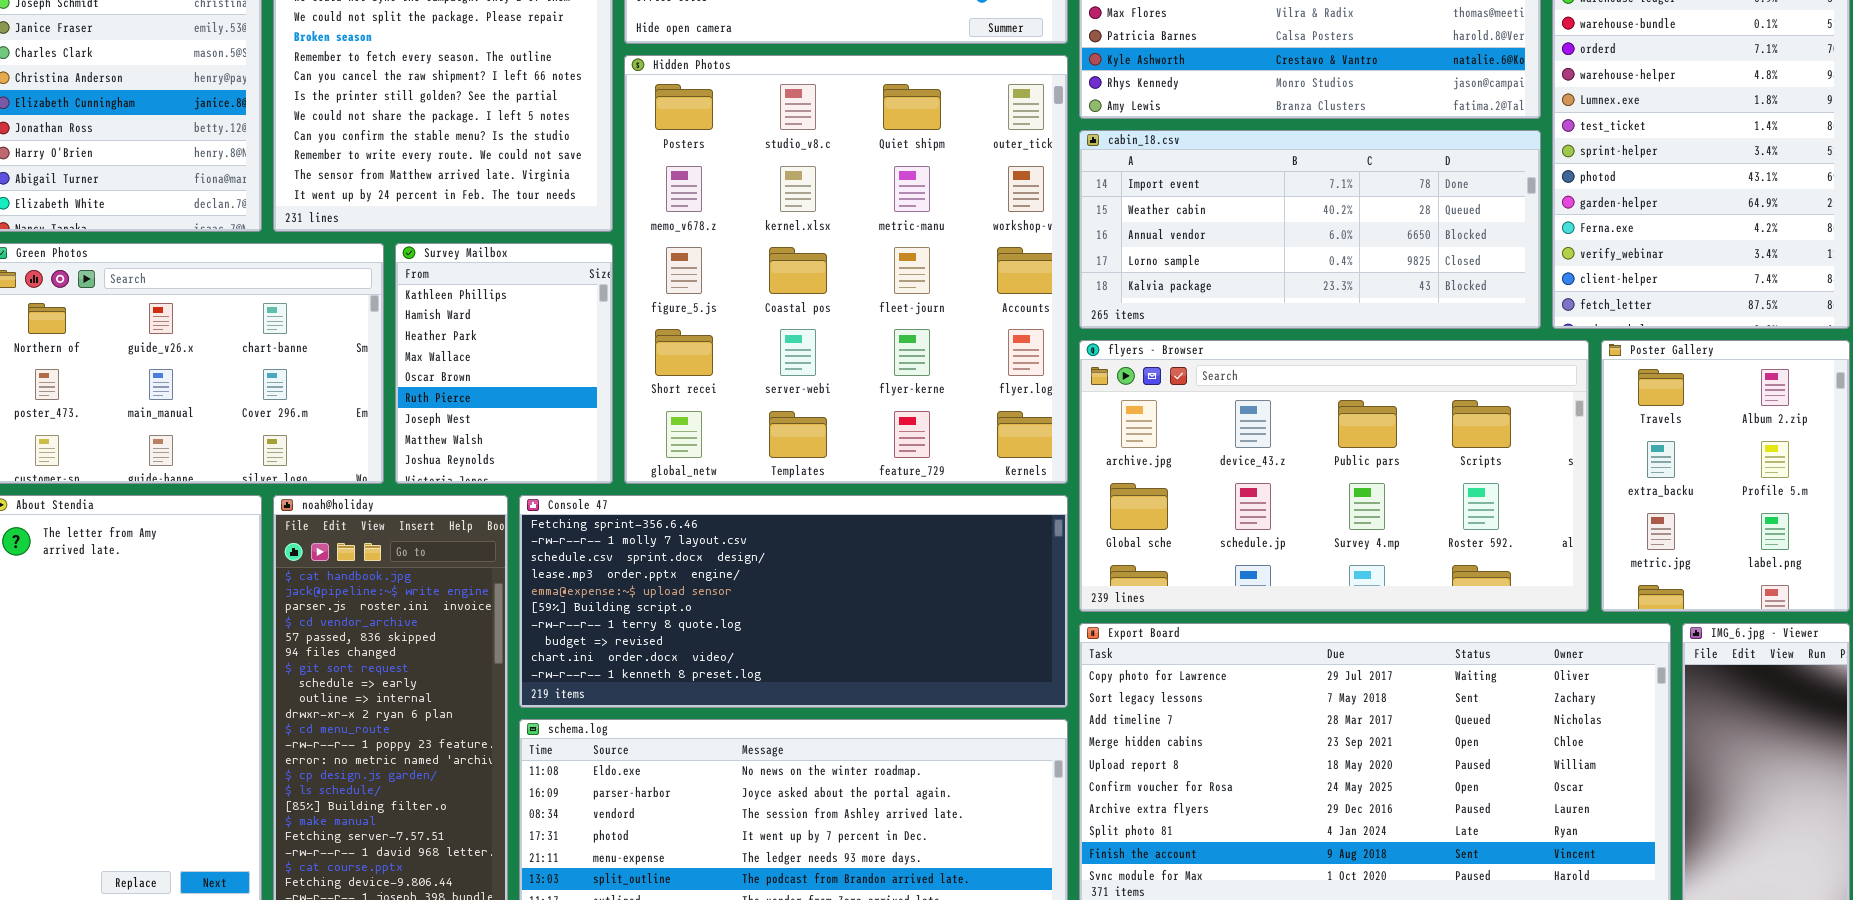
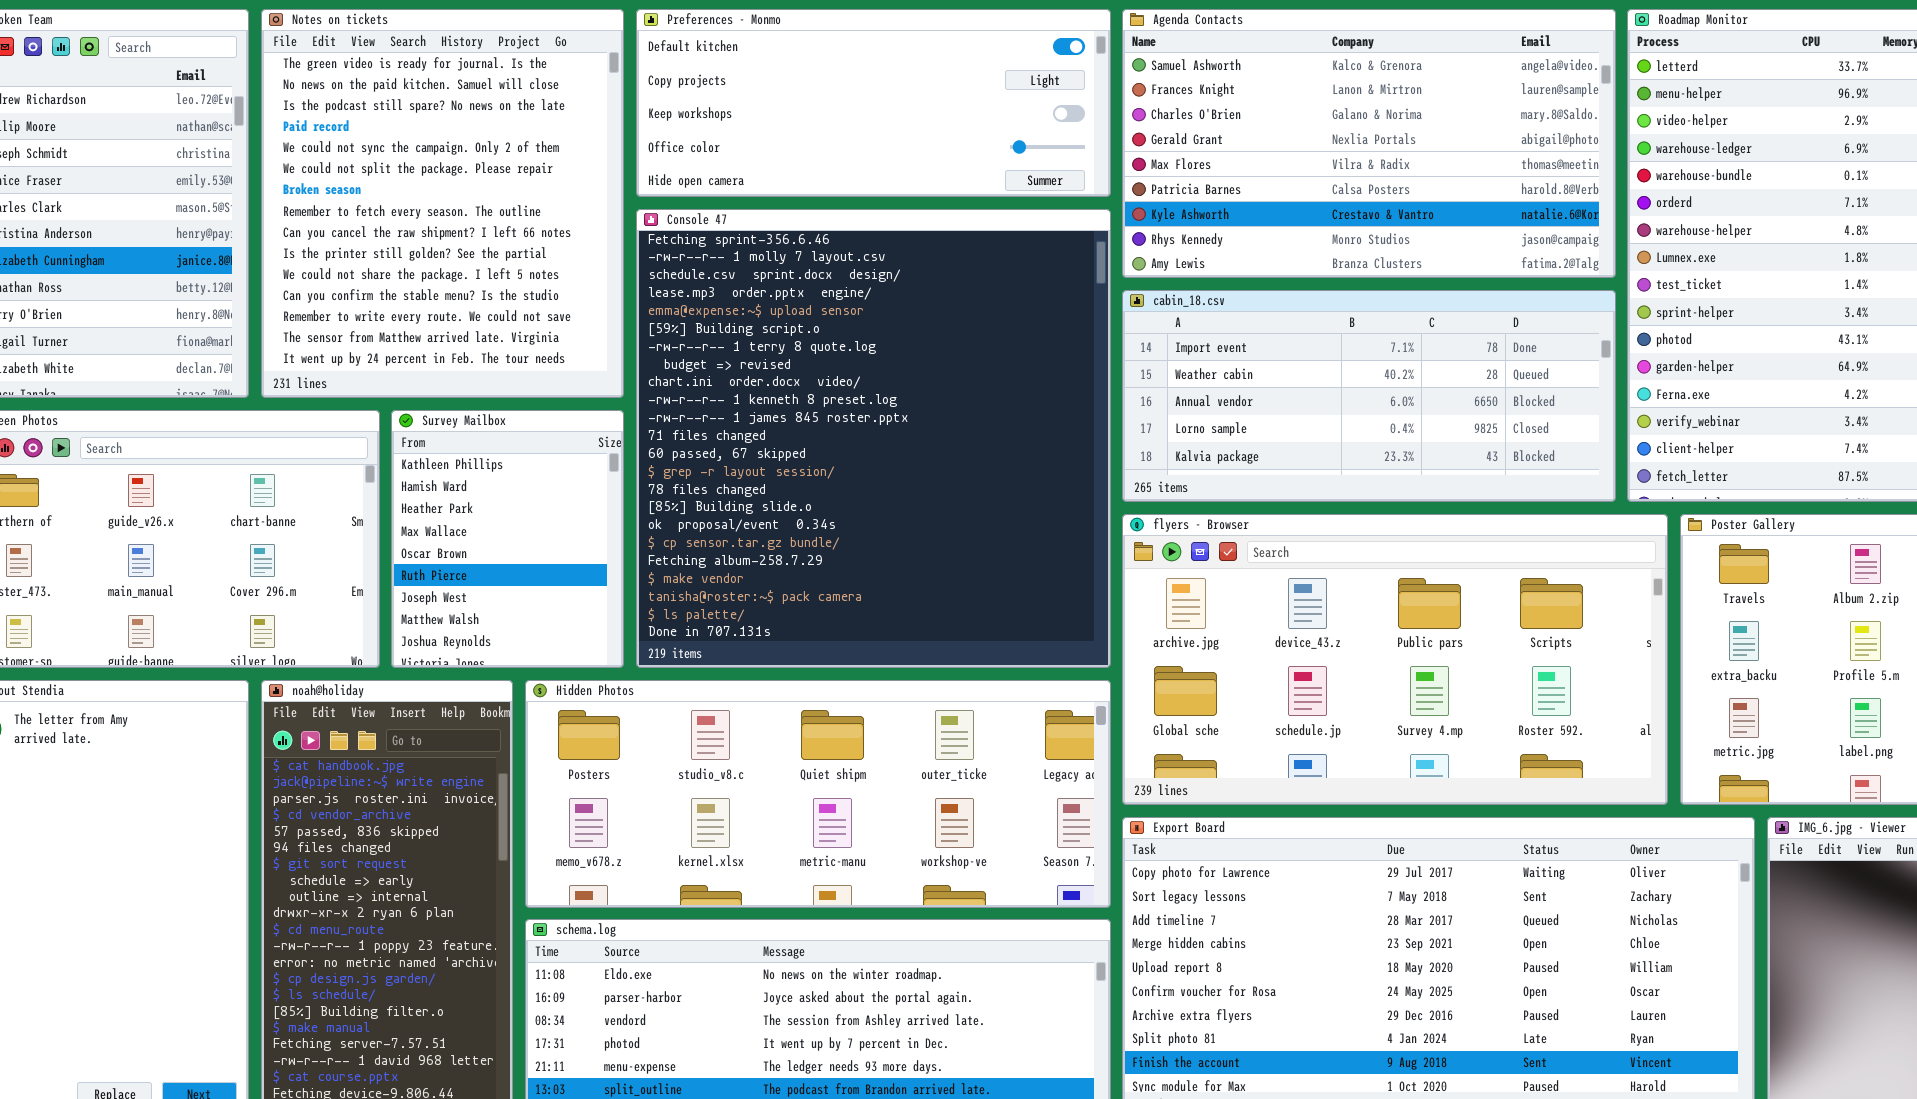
Hidden Photos: [624,55,1068,484] -> [525,680,1111,908], moved, resized
Console 47: [519,495,1068,708] -> [636,209,1111,668], moved, resized

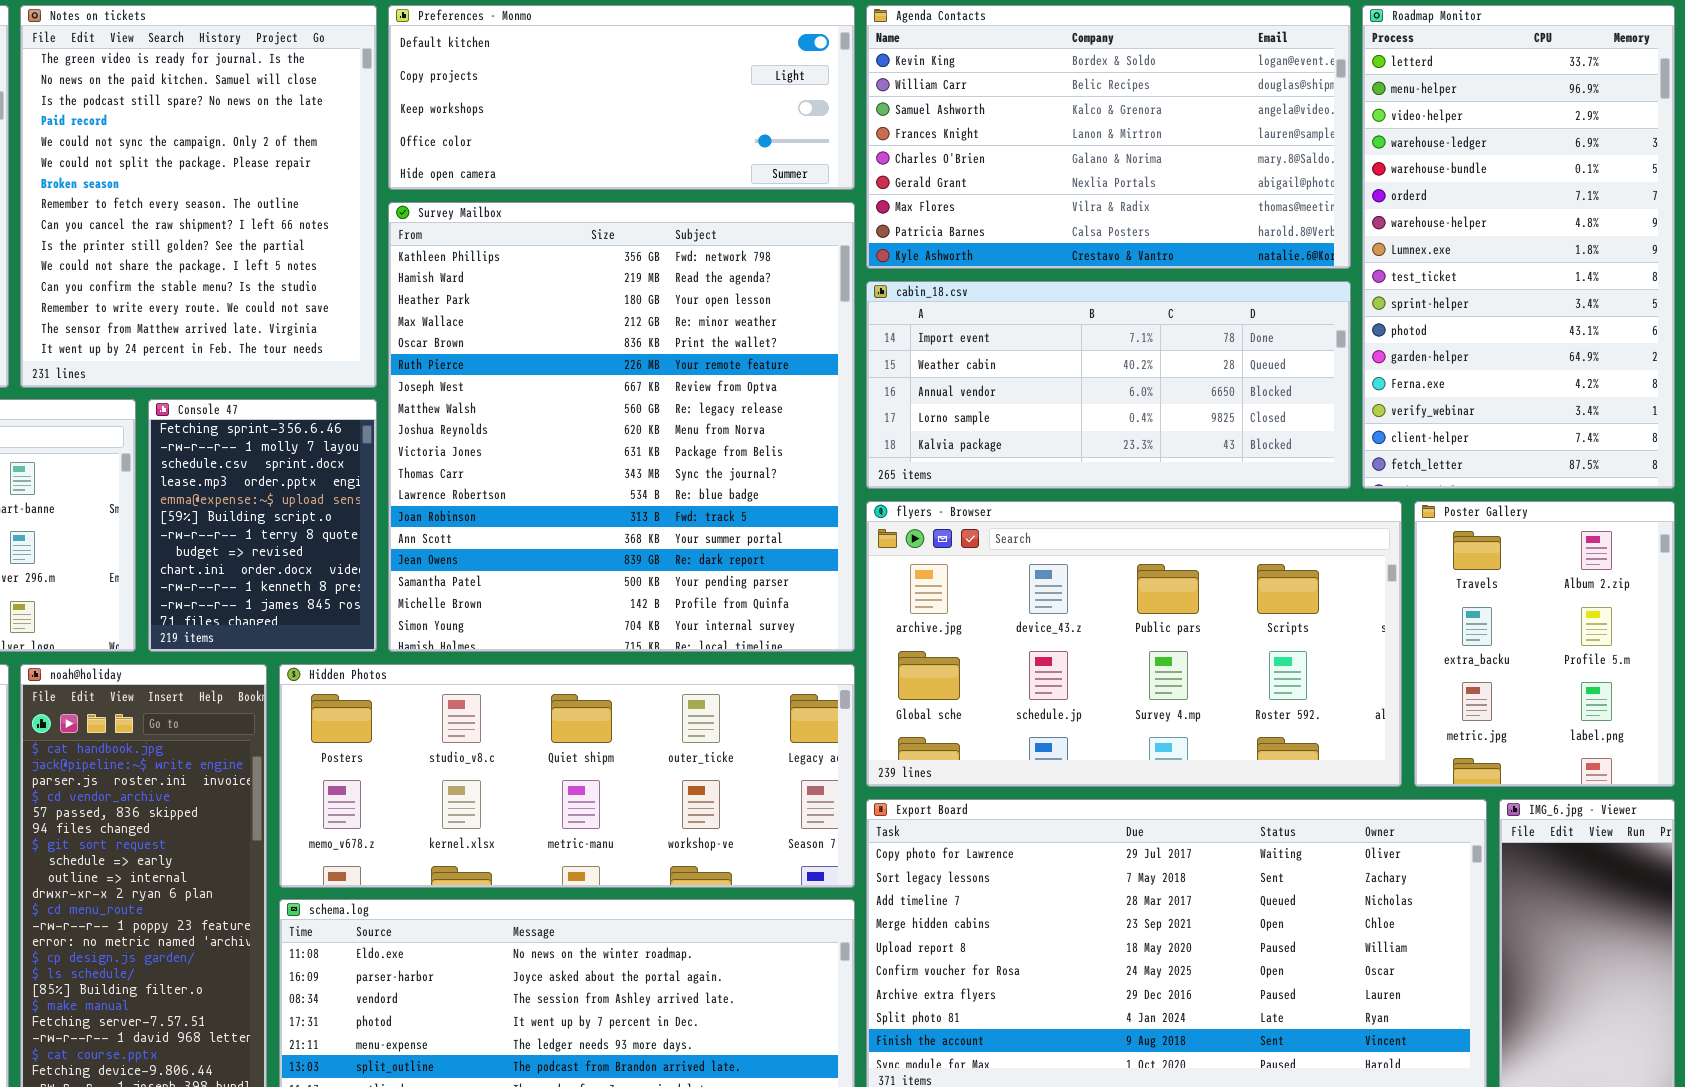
Agenda Contacts: [1122,9,1616,278] -> [866,5,1351,269], scrolled up 2 rows
Console 47: [636,209,1111,668] -> [148,399,377,652], moved, resized
Survey Mailbox: [391,410,624,668] -> [388,202,855,652], moved, resized

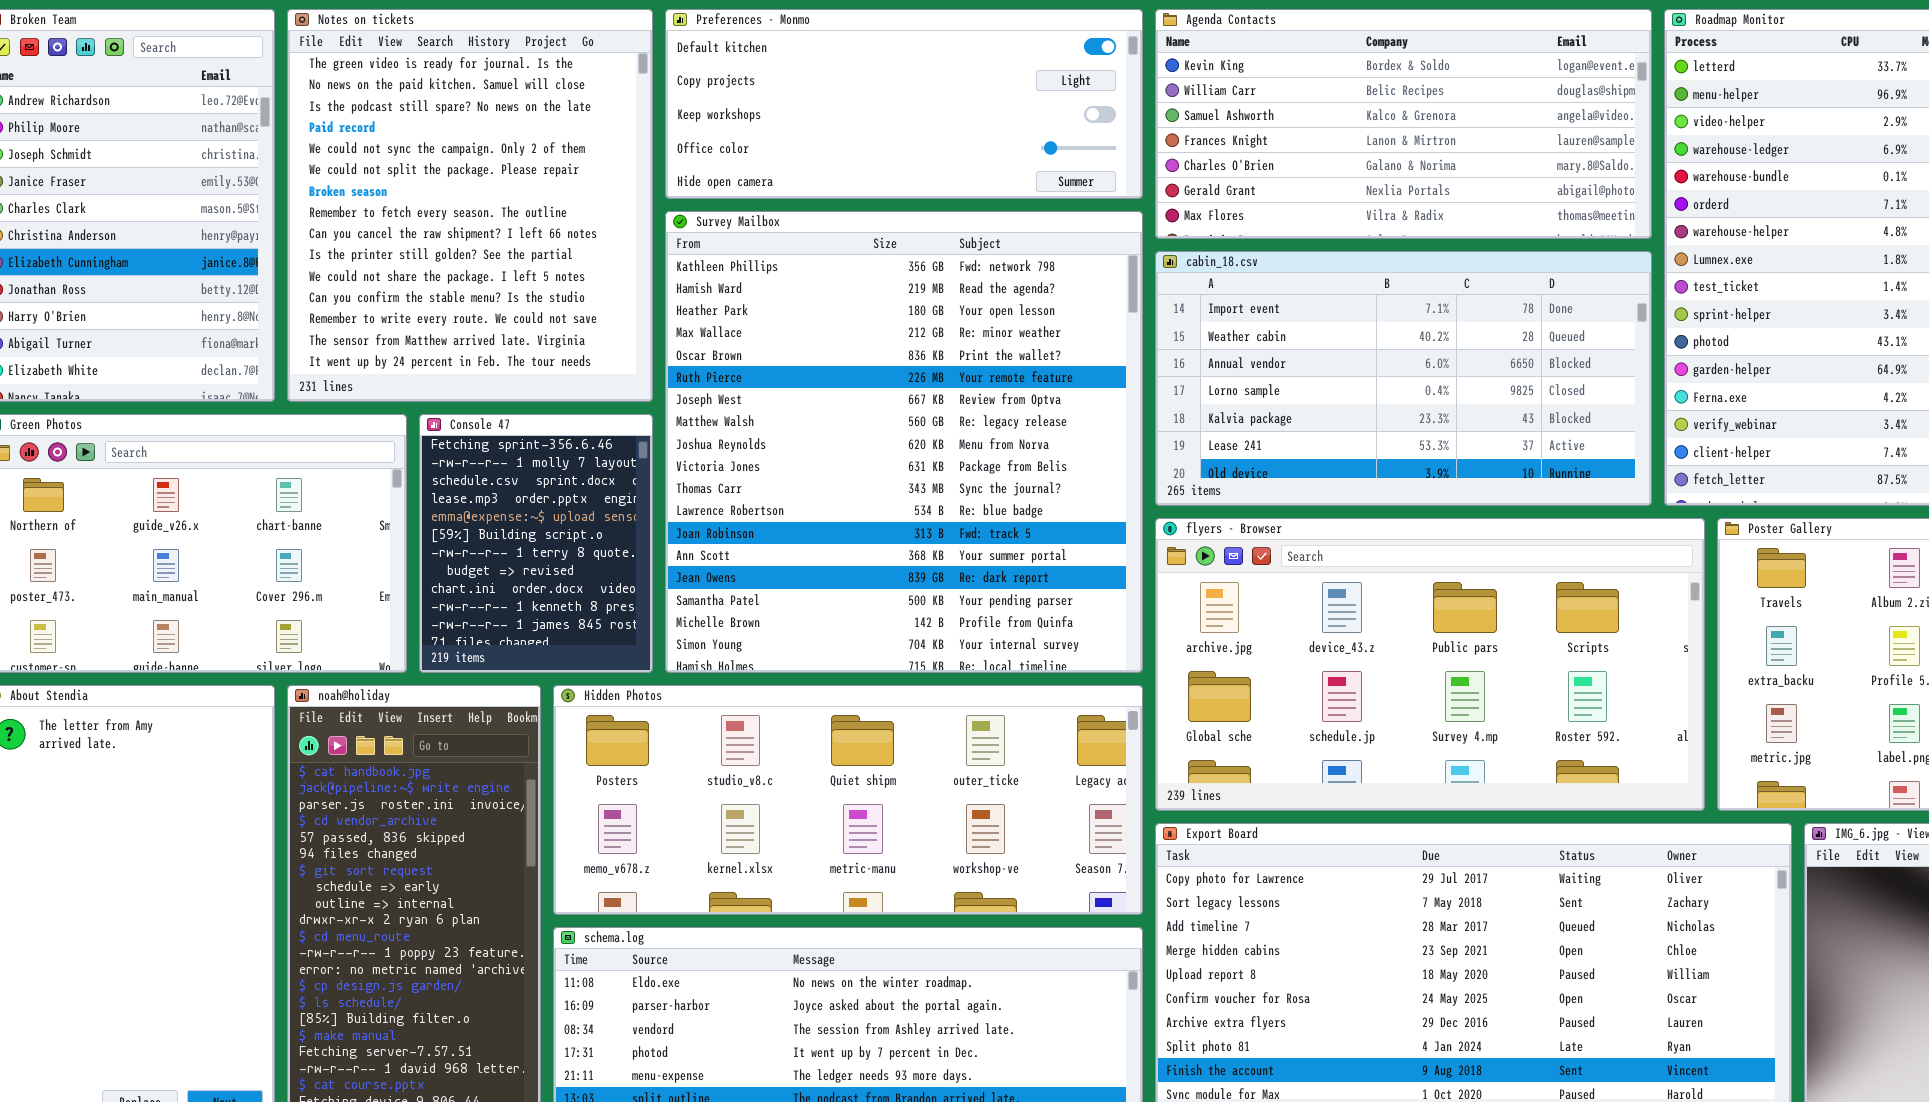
Agenda Contacts: [866,5,1351,269] -> [1155,9,1652,239], resized
cabin_18.csv: [866,281,1351,489] -> [1155,251,1652,506], resized

